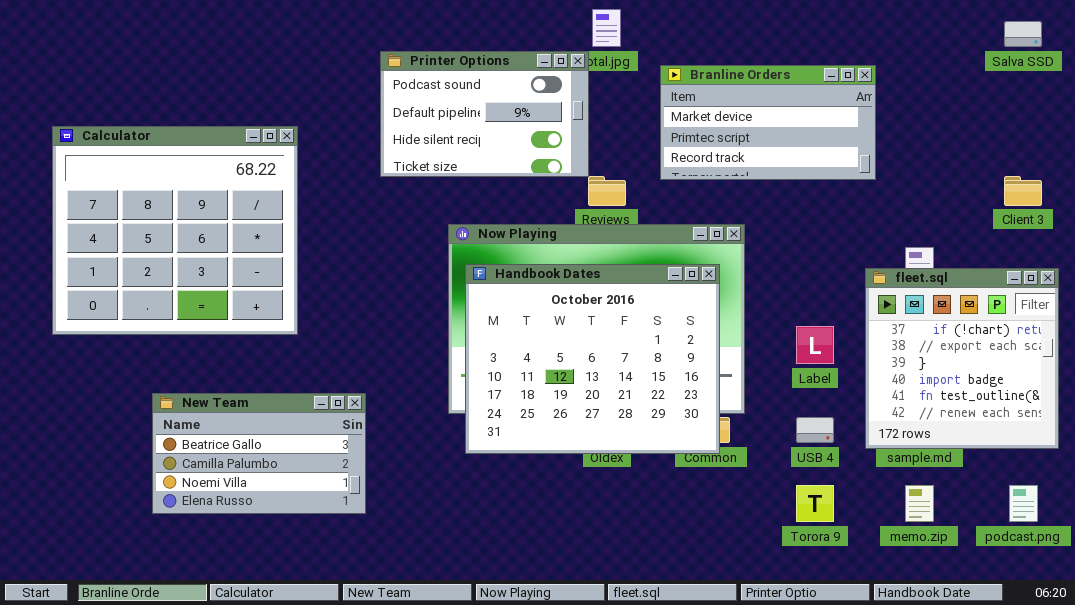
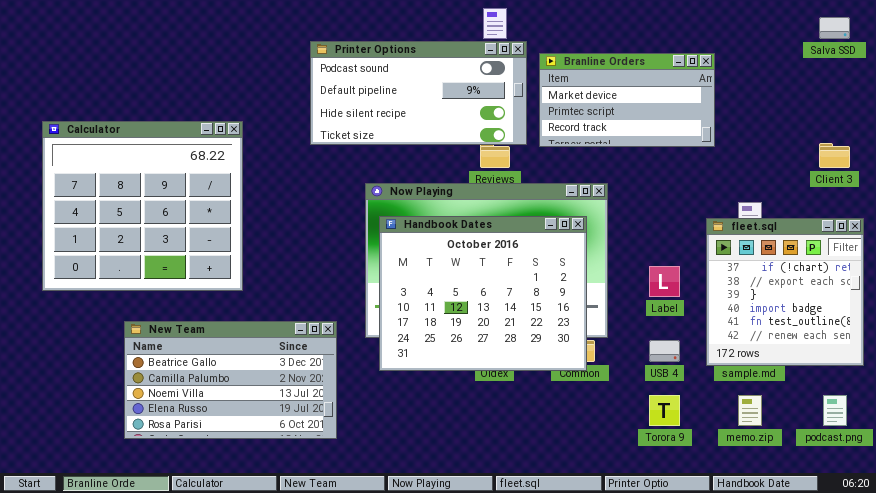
Printer Options: [380,51,589,177] -> [310,41,527,145], resized
Calculator: [52,126,298,335] -> [42,121,243,291], moved
New Team: [152,393,366,514] -> [124,321,337,439], resized

